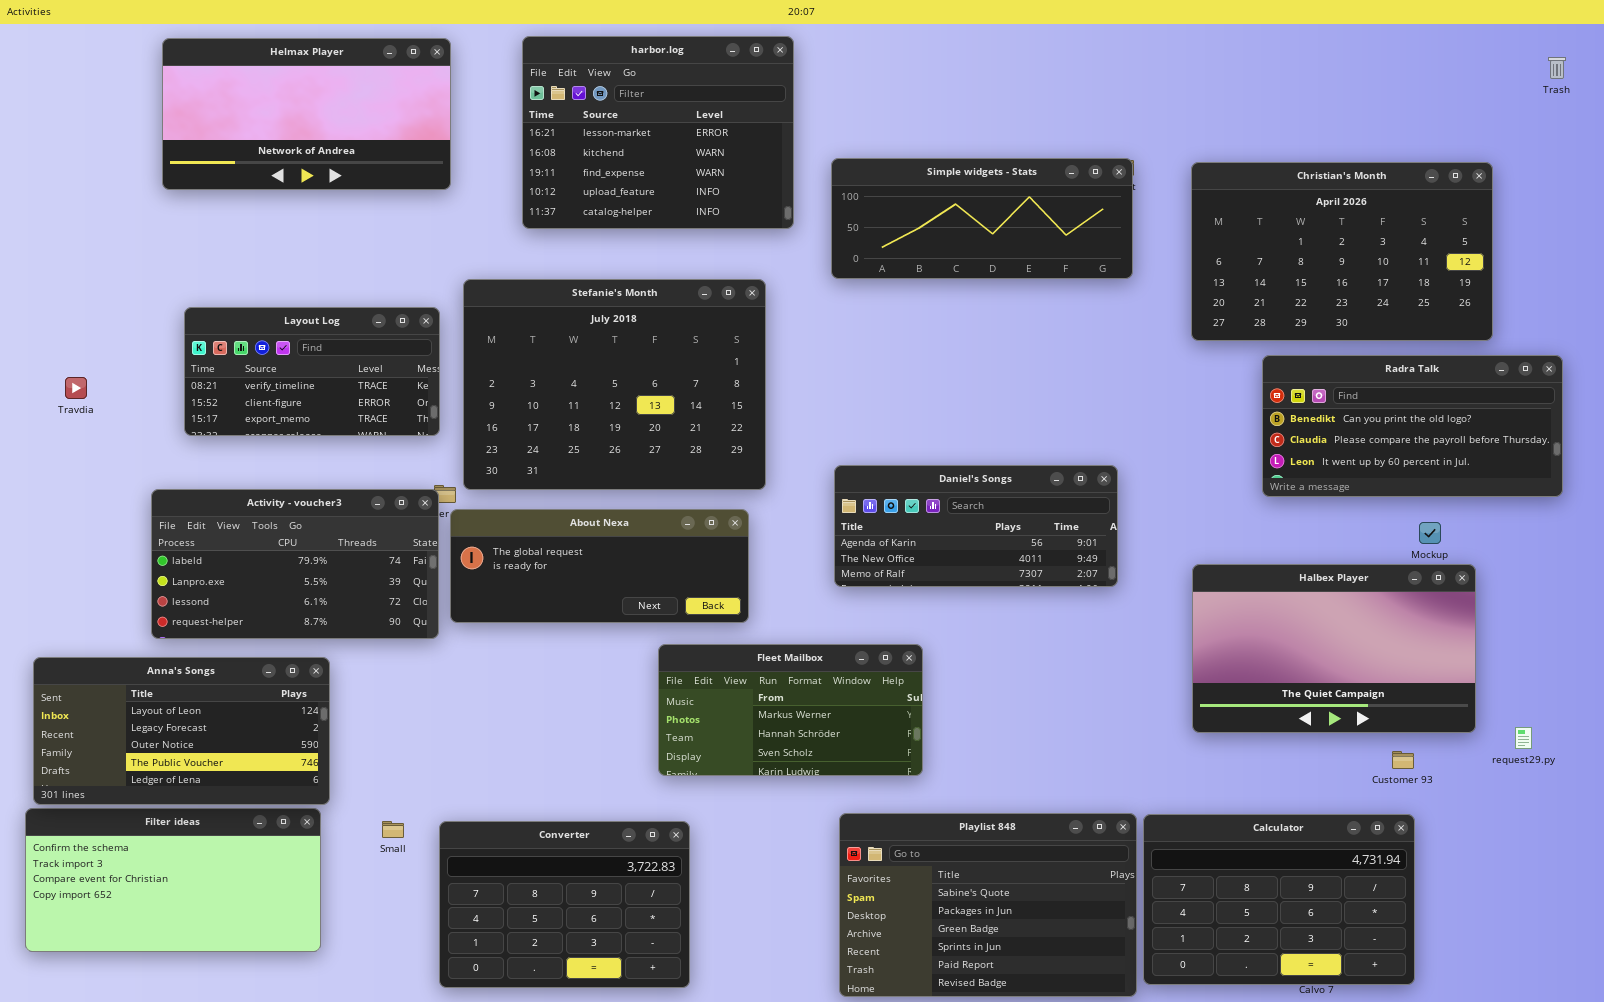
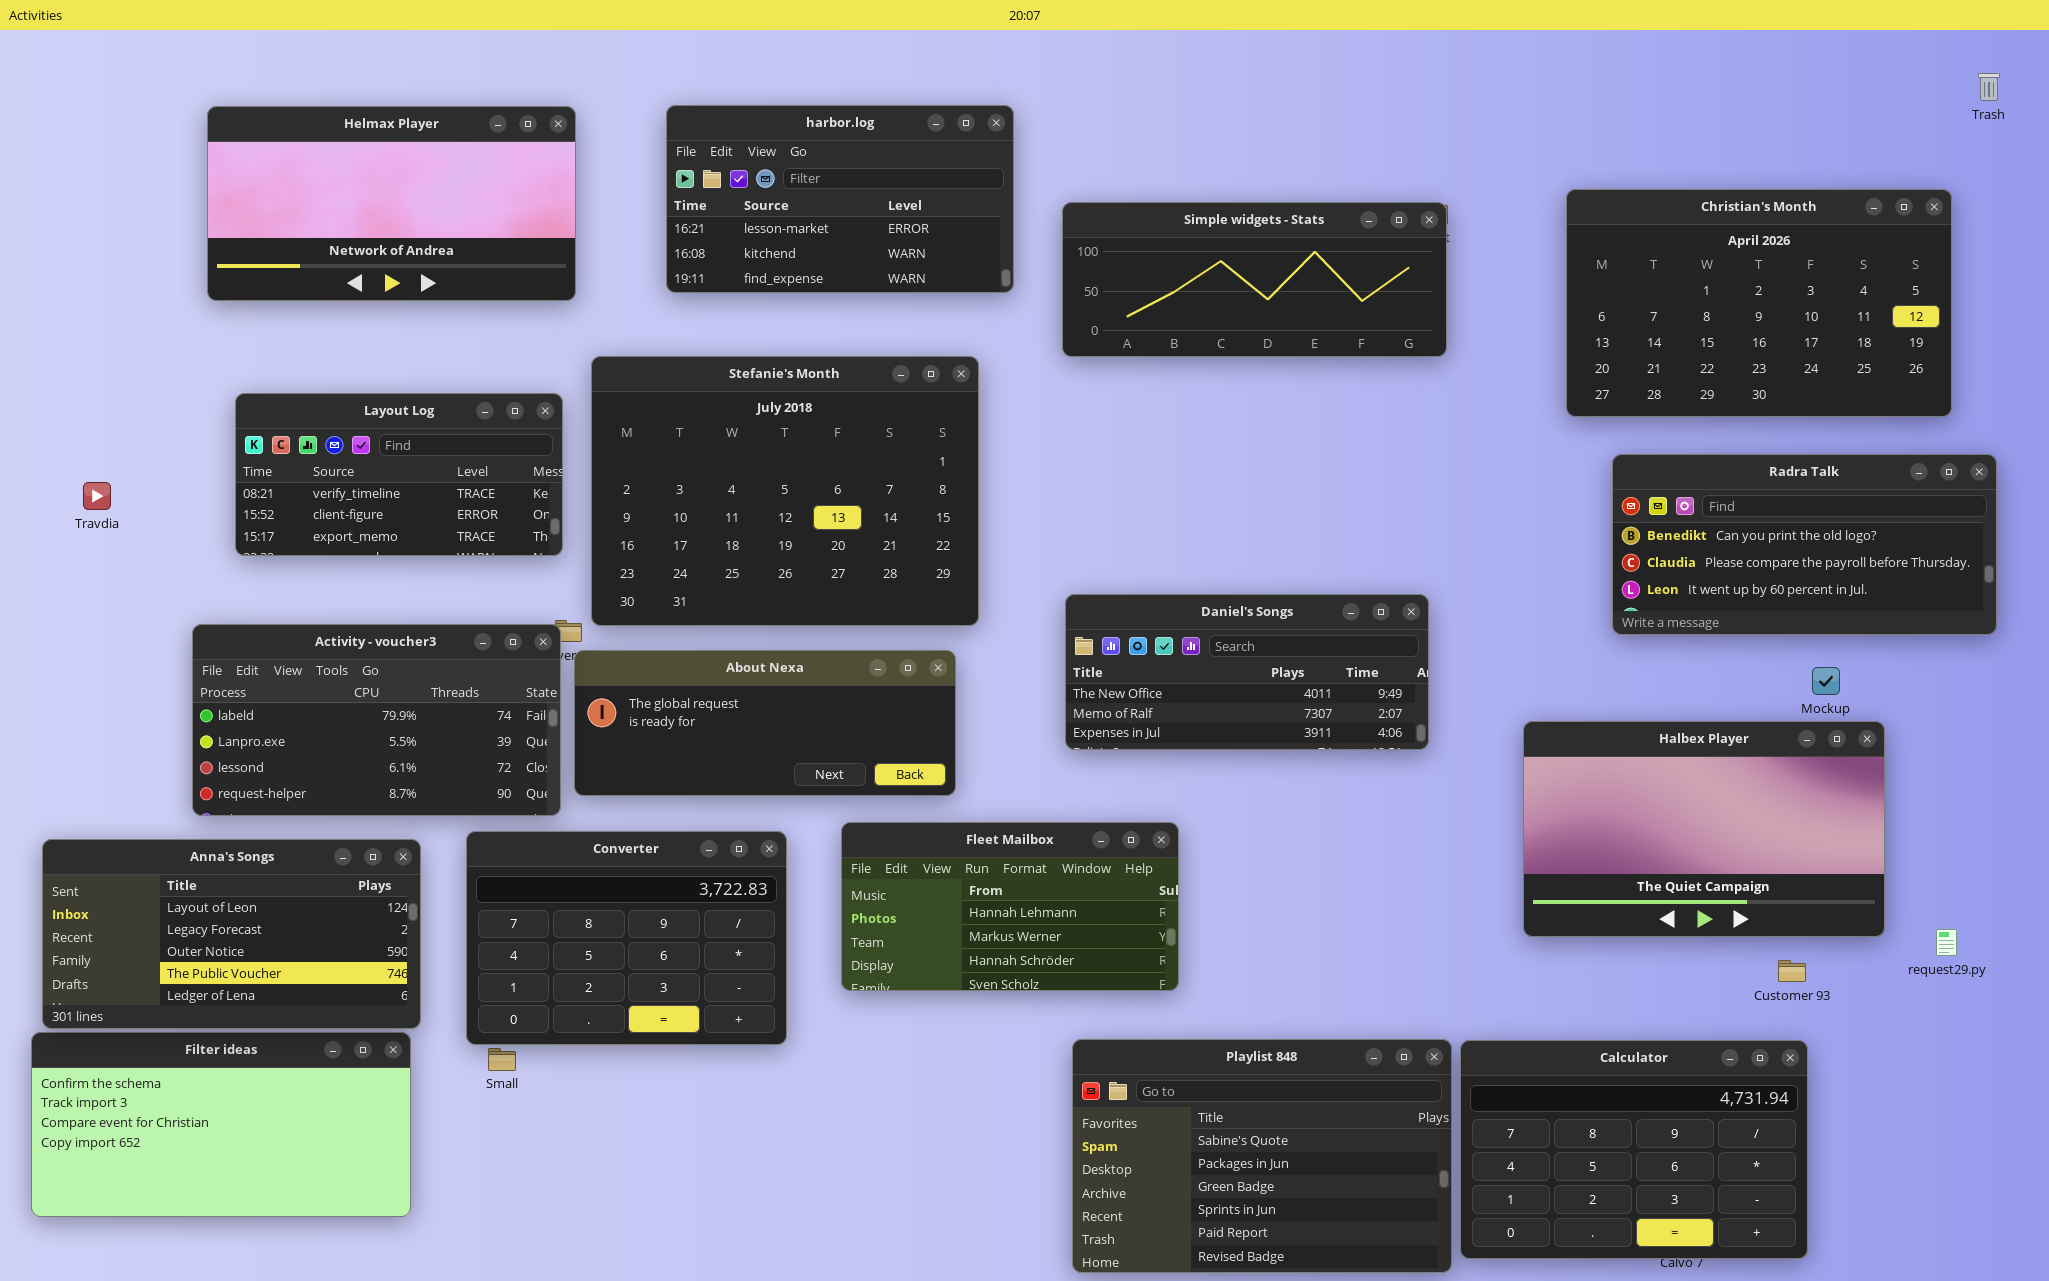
harbor.log: [522,36,794,229] -> [666,105,1014,293], resized
Helmax Player: [162,38,451,190] -> [207,106,576,301], moved
Christian's Month: [1191,162,1493,341] -> [1566,189,1952,417], moved
Daniel's Songs: [834,465,1118,587] -> [1065,594,1429,750], scrolled down 1 row
Fleet Mailbox: [658,644,923,776] -> [841,822,1179,991], scrolled up 1 row
Converter: [439,821,690,988] -> [466,831,787,1045], moved

